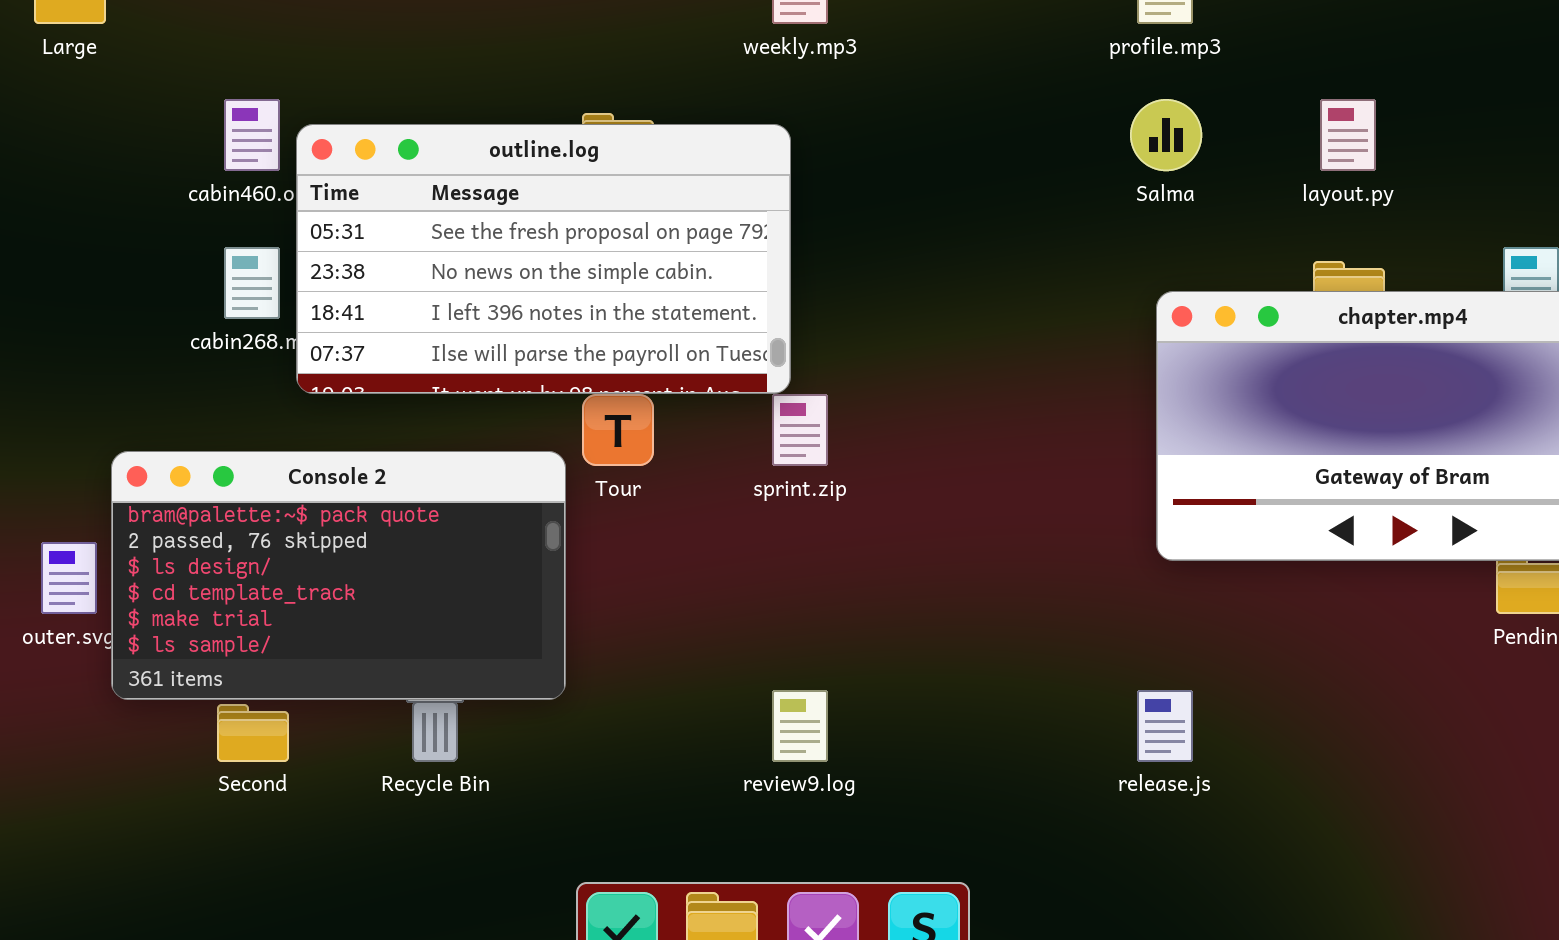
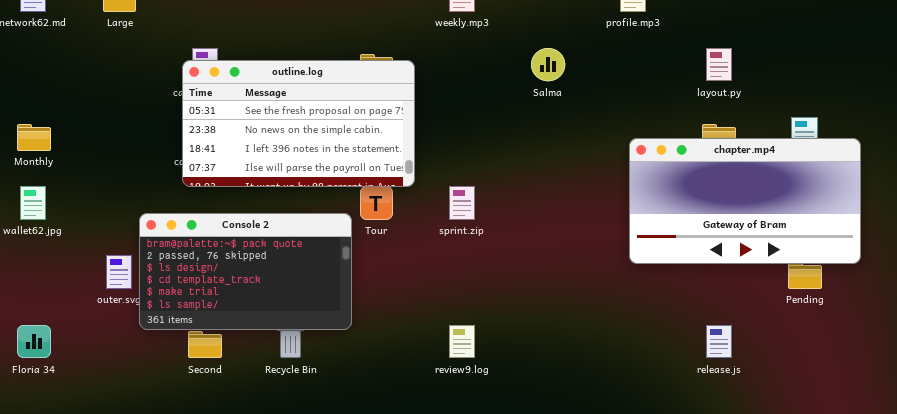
Salma: [1130,99,1202,171] -> [531,48,565,81], moved
outline.log: [296,124,791,394] -> [182,60,415,187], moved
release.js: [1137,690,1193,762] -> [706,325,732,358], moved

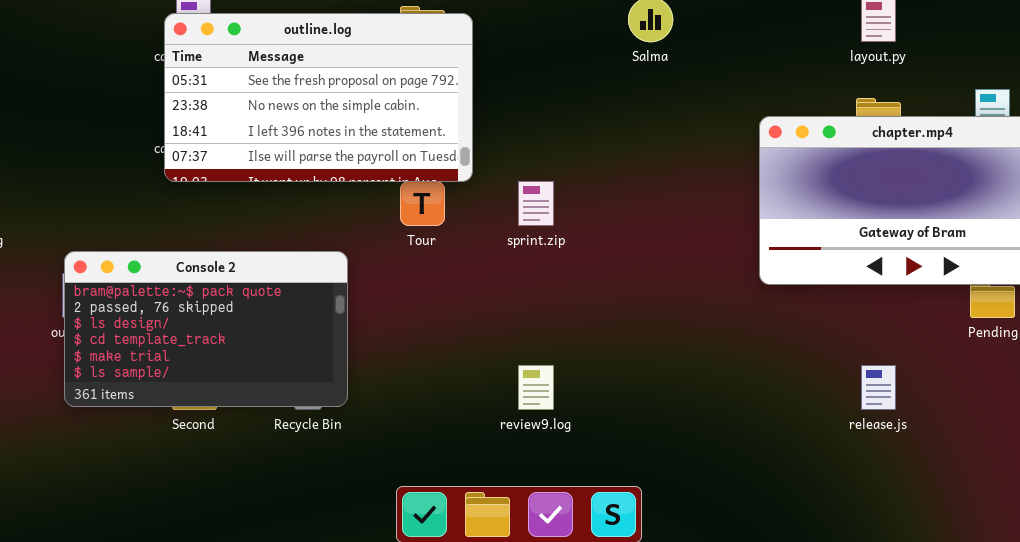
Console 2: [139,213,352,330] -> [64,251,348,407], moved

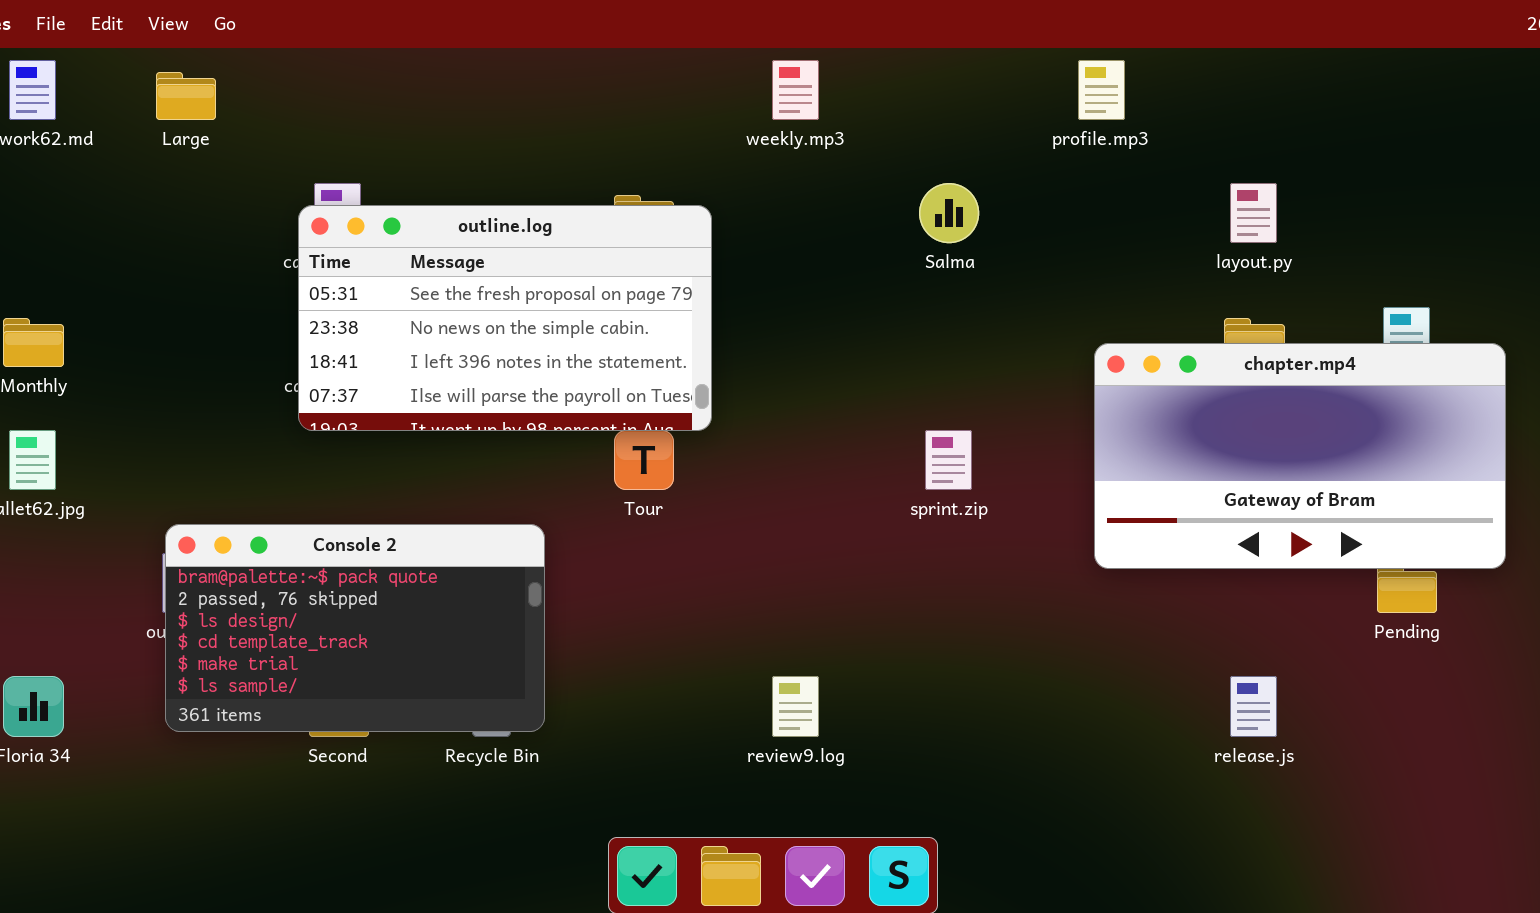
sprint.zip: [518,181,554,226] -> [925,430,972,490], moved

